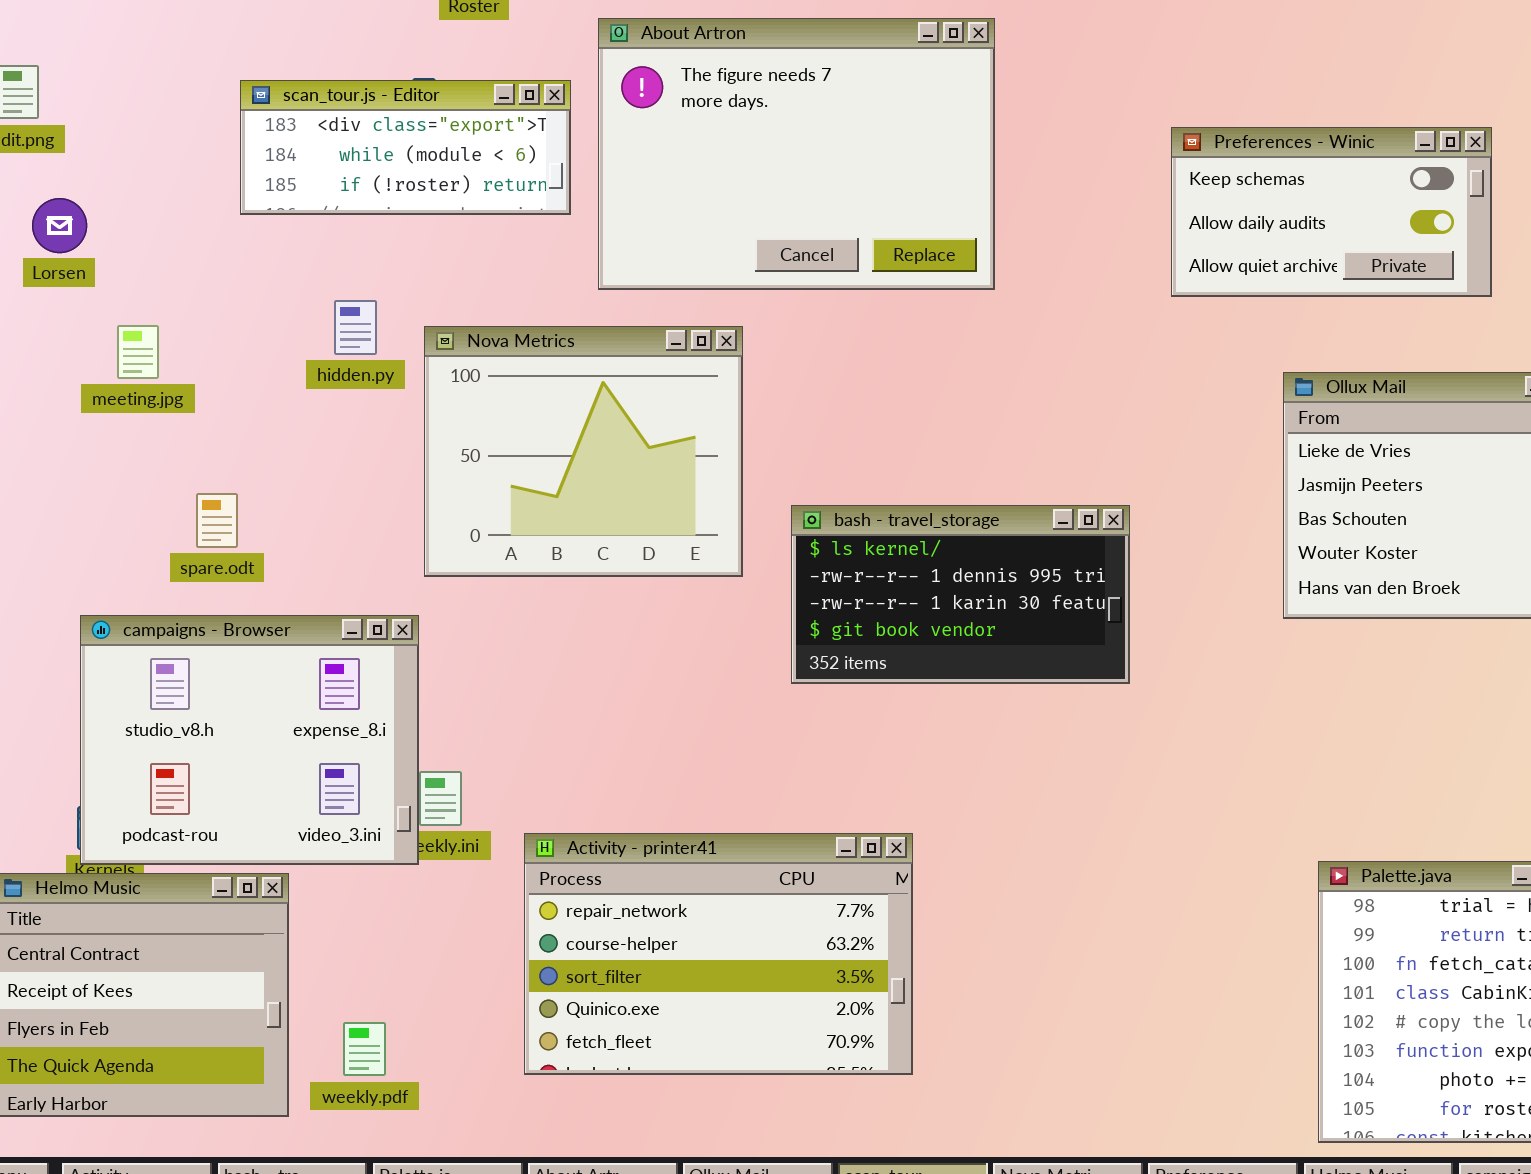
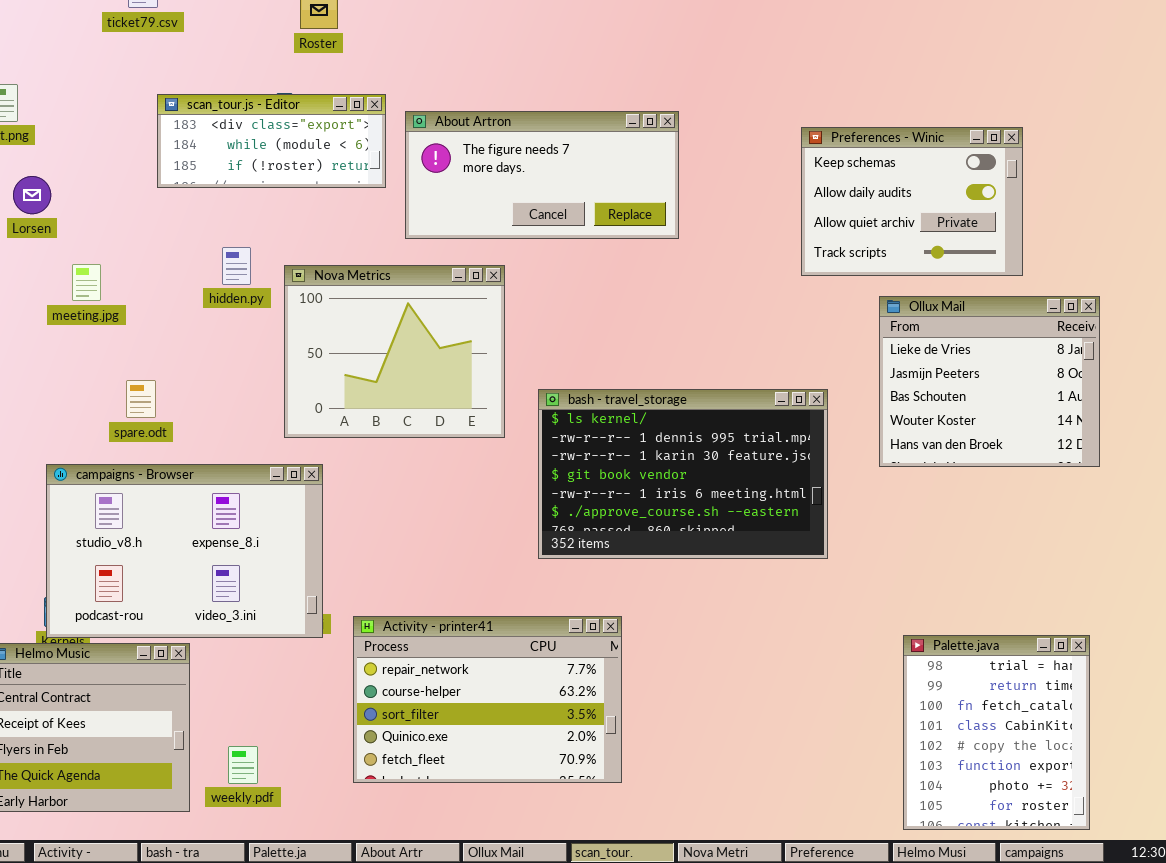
About Artron: [598,18,995,290] -> [405,111,679,239], resized
Preferences - Winic: [1171,127,1492,297] -> [801,127,1023,276], resized
bash - travel_storage: [791,505,1130,684] -> [538,389,828,559], resized
campaigns - Browser: [80,615,419,865] -> [46,464,323,638], resized

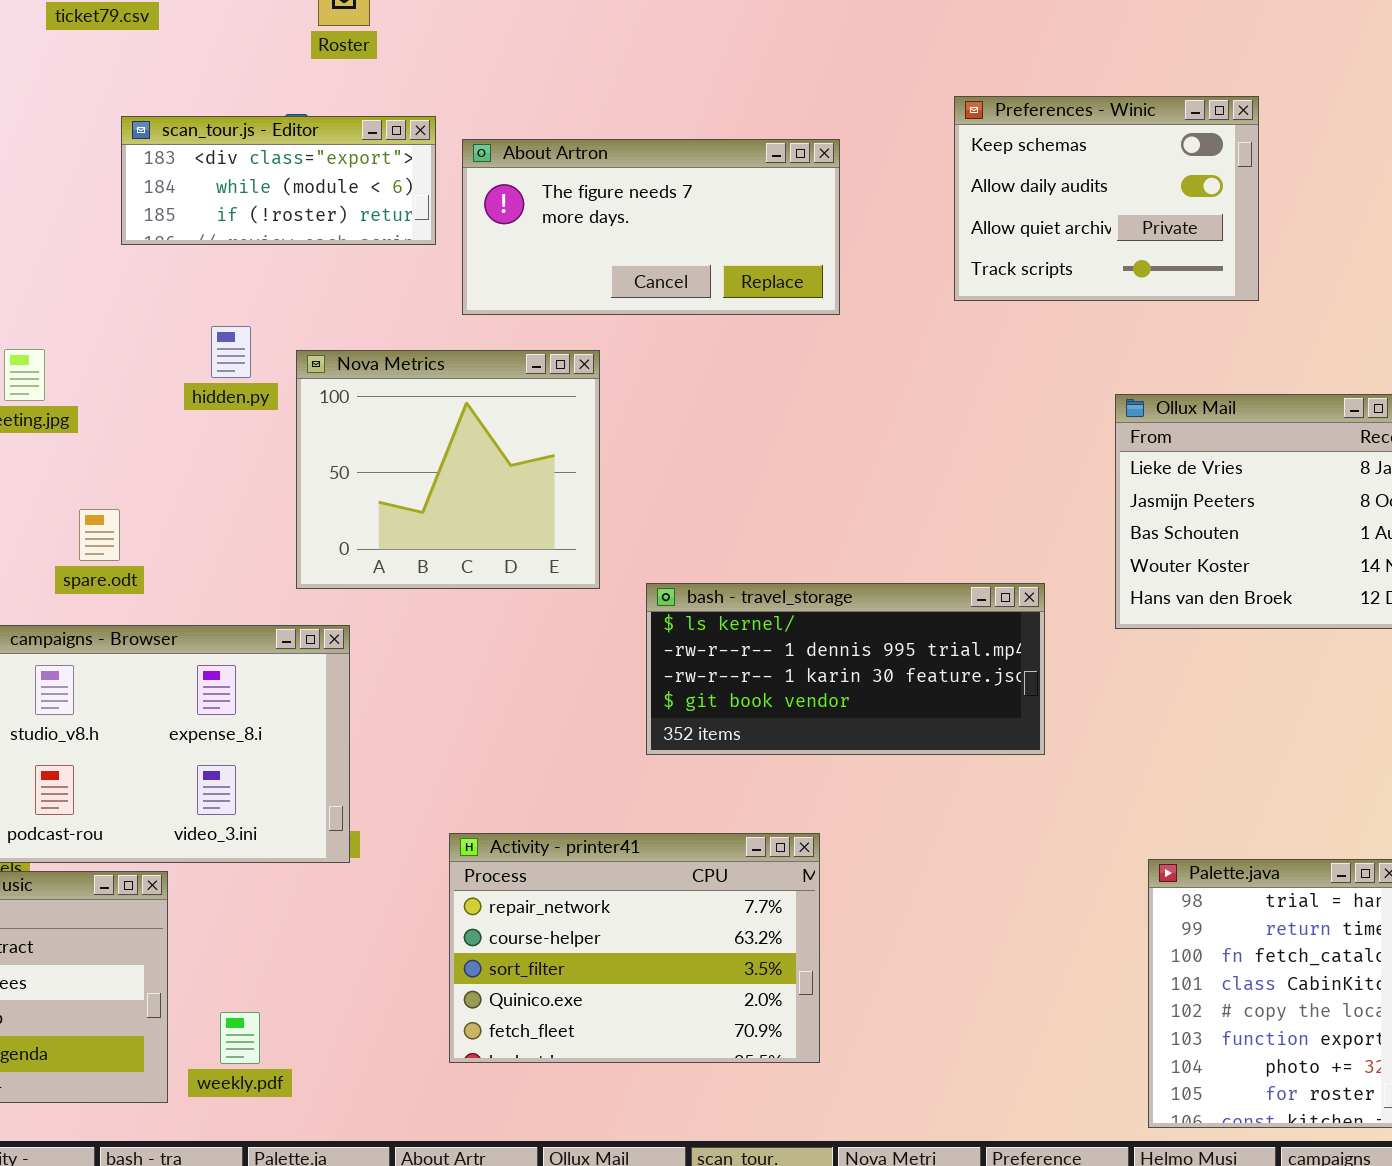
Preferences - Winic: [801,127,1023,276] -> [954,96,1259,301], moved
bash - travel_storage: [538,389,828,559] -> [646,583,1045,755], resized
Activity - printer41: [353,616,622,783] -> [449,833,820,1063], moved

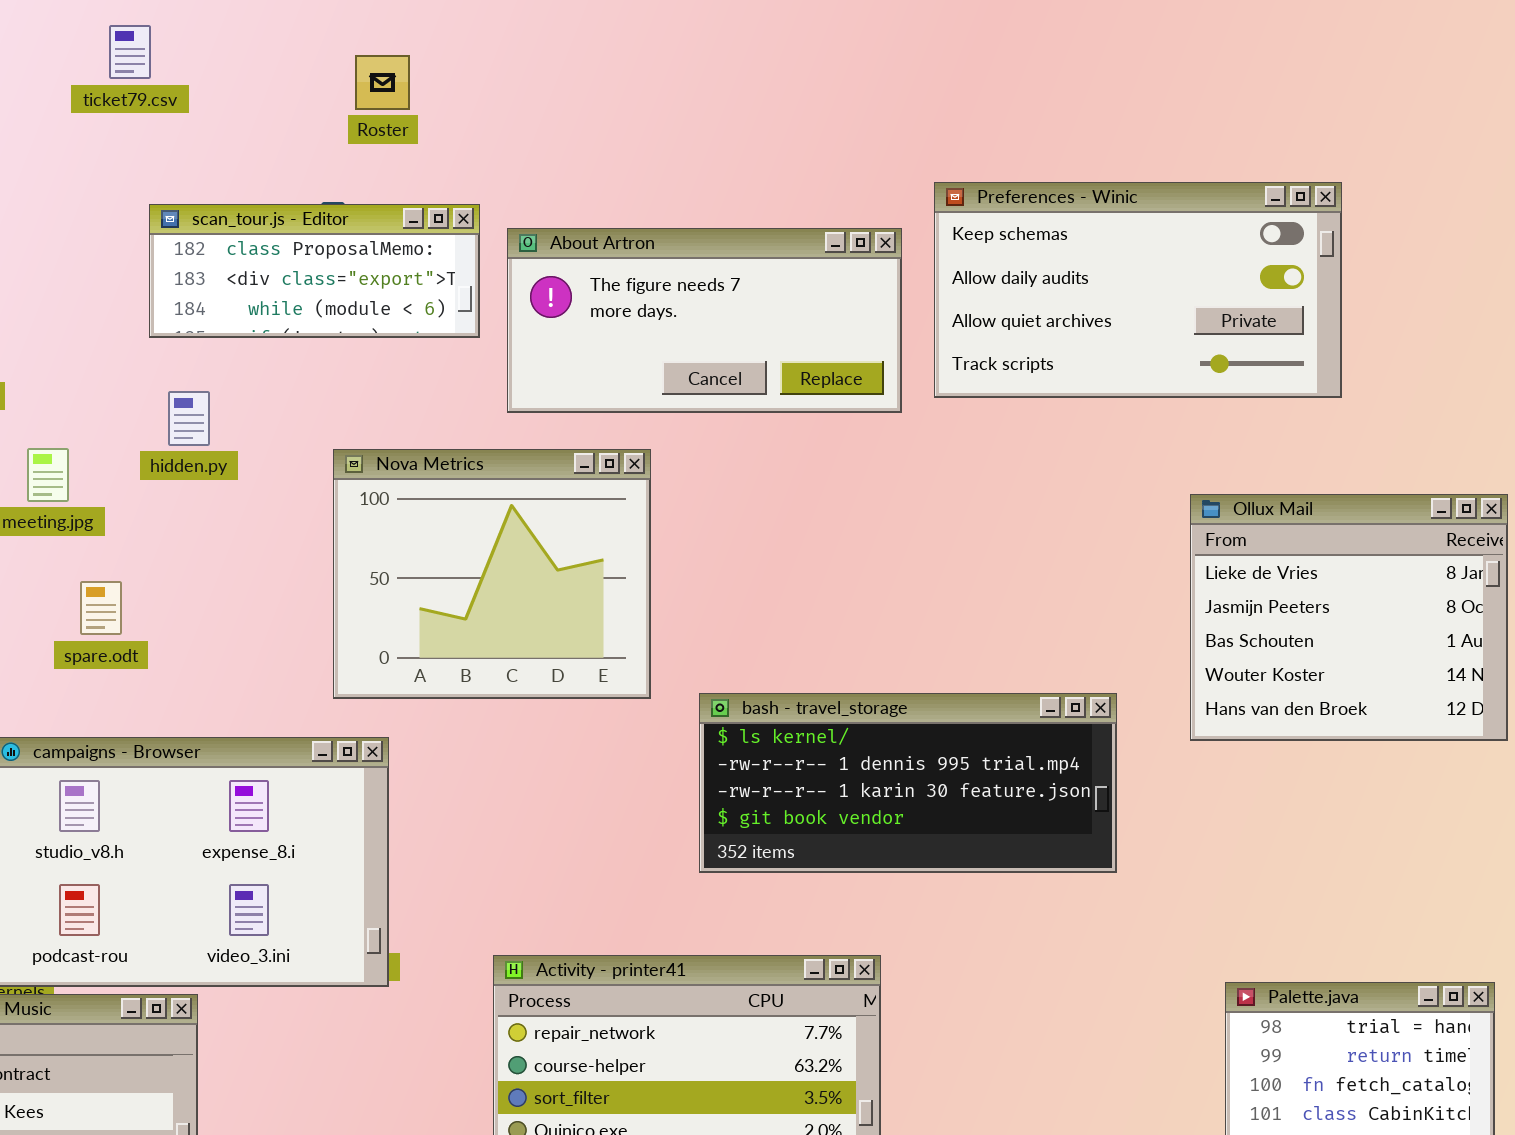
Preferences - Winic: [954,96,1259,301] -> [934,182,1342,398], resized
scan_tour.js - Editor: [121,116,436,245] -> [149,204,480,338], scrolled up 1 row
hidden.py: [211,326,251,378] -> [168,391,210,446], moved
spare.odt: [79,509,120,561] -> [80,581,122,635], moved

